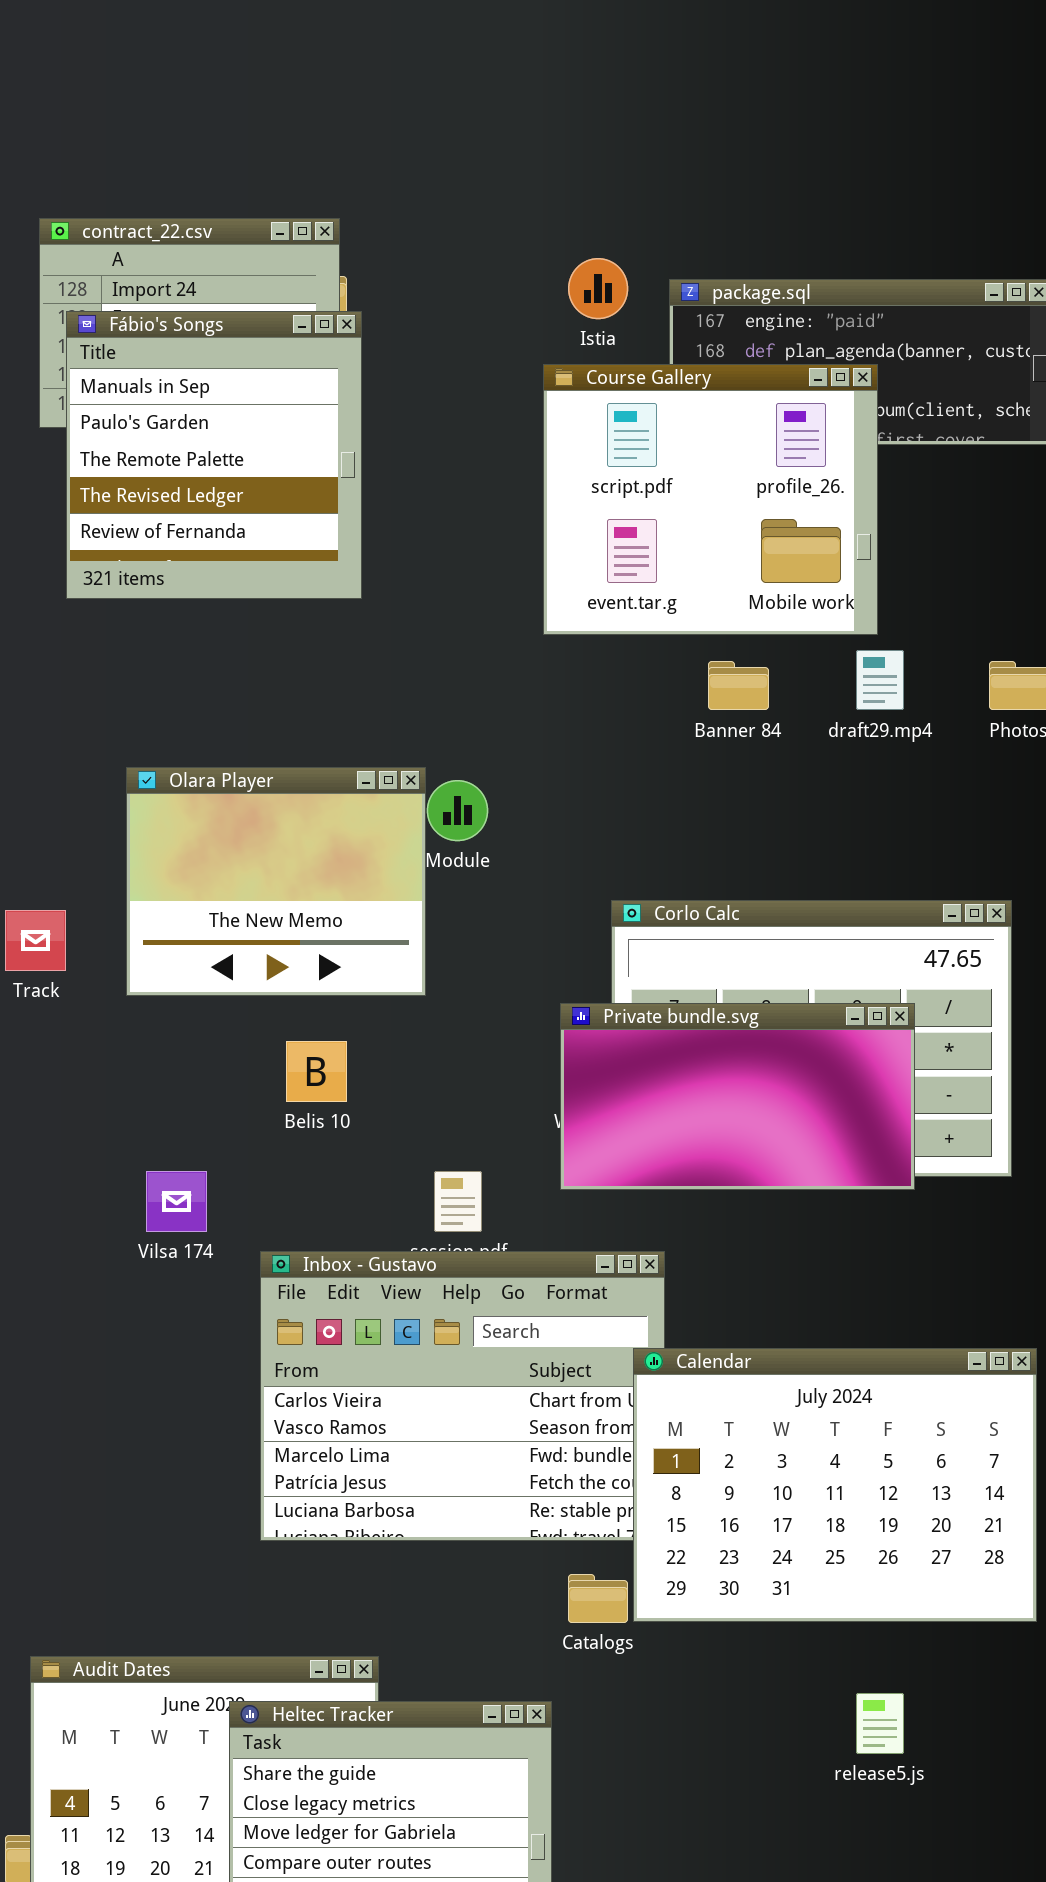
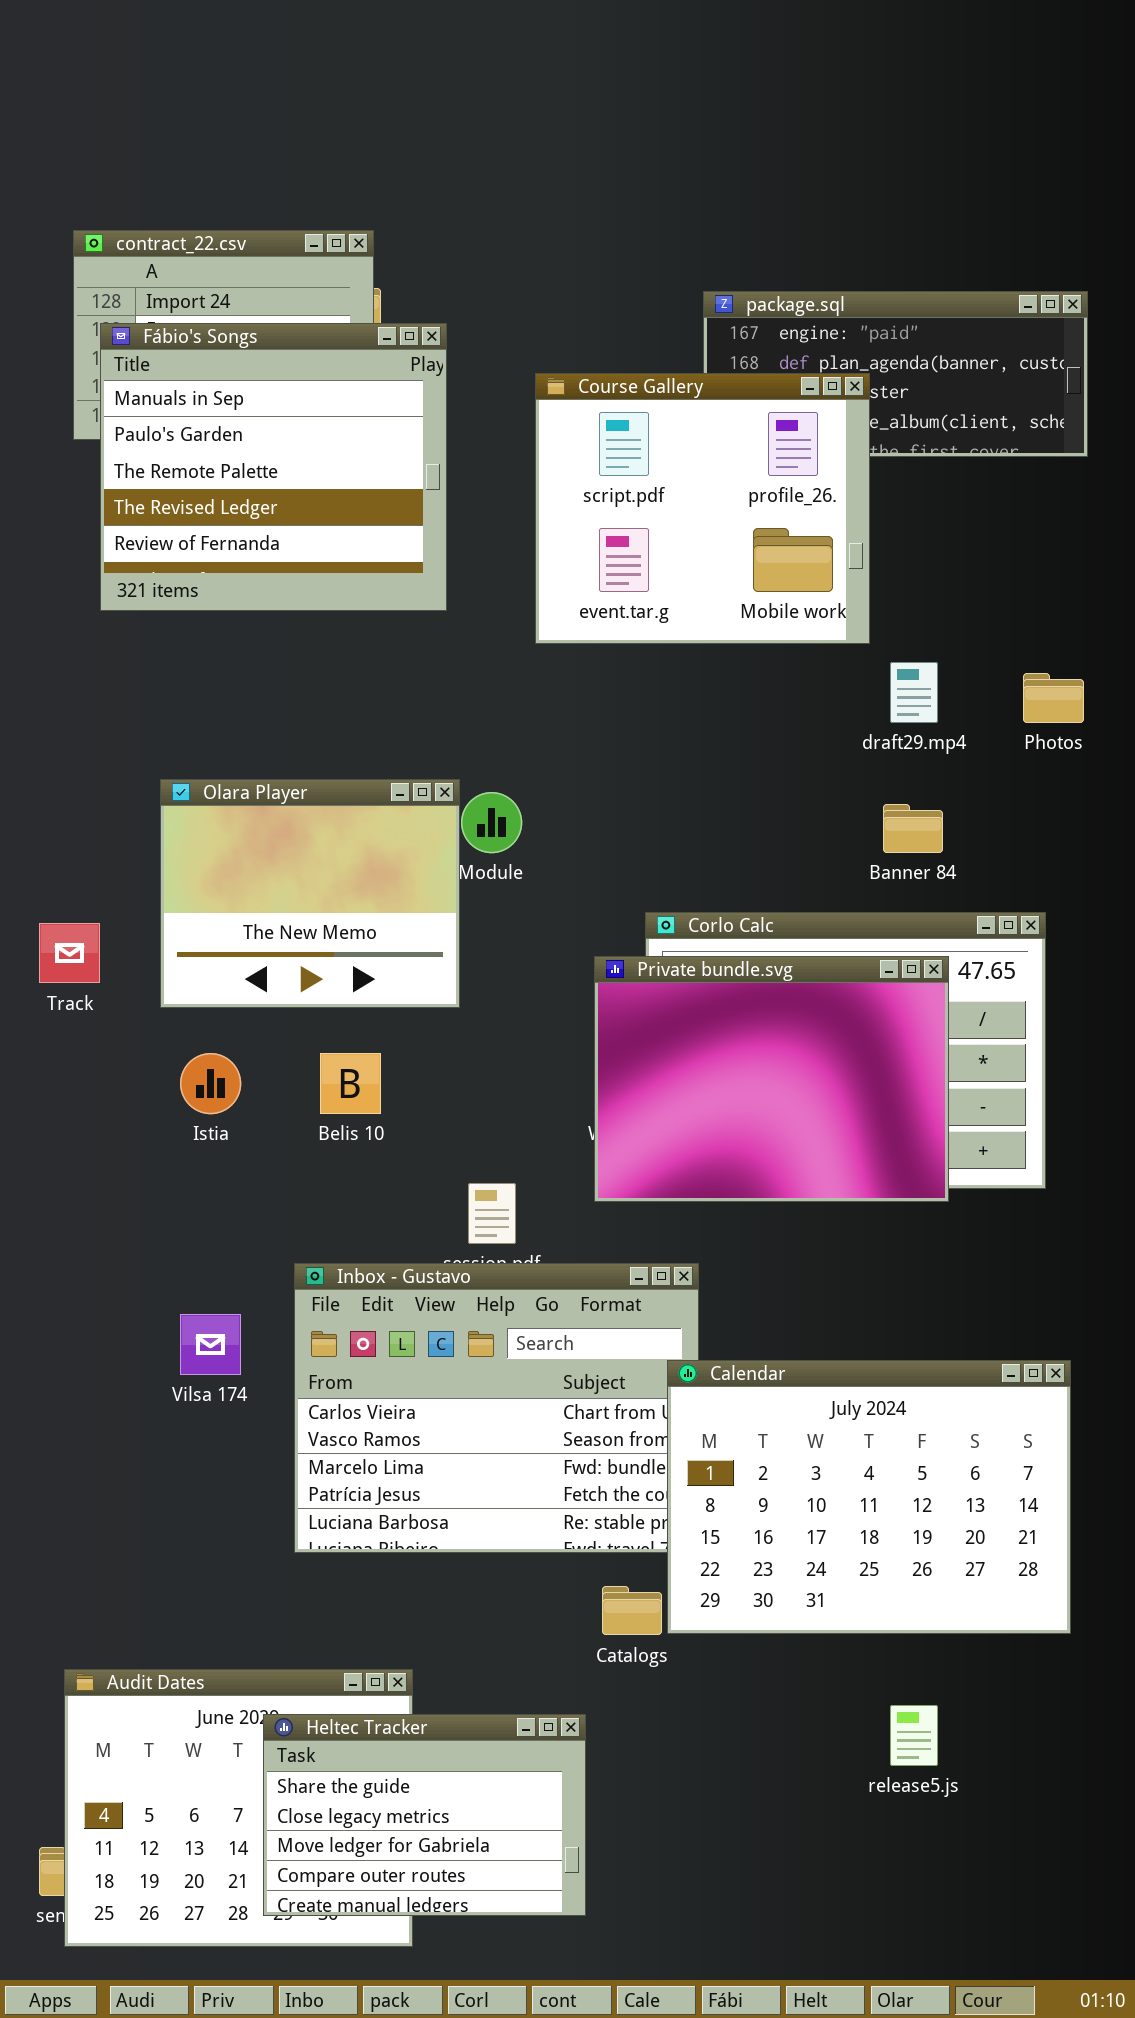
Istia: [568,258,628,319] -> [180,1053,241,1114], moved
Fábio's Songs: [66,311,362,599] -> [100,323,447,611], resized
Course Gallery: [543,364,878,635] -> [535,373,870,644], moved
Banner 84: [708,661,769,710] -> [883,804,943,853], moved
Private bundle.svg: [560,1003,915,1190] -> [594,956,949,1202], resized
Vilsa 174: [146,1171,207,1232] -> [180,1314,241,1375], moved

